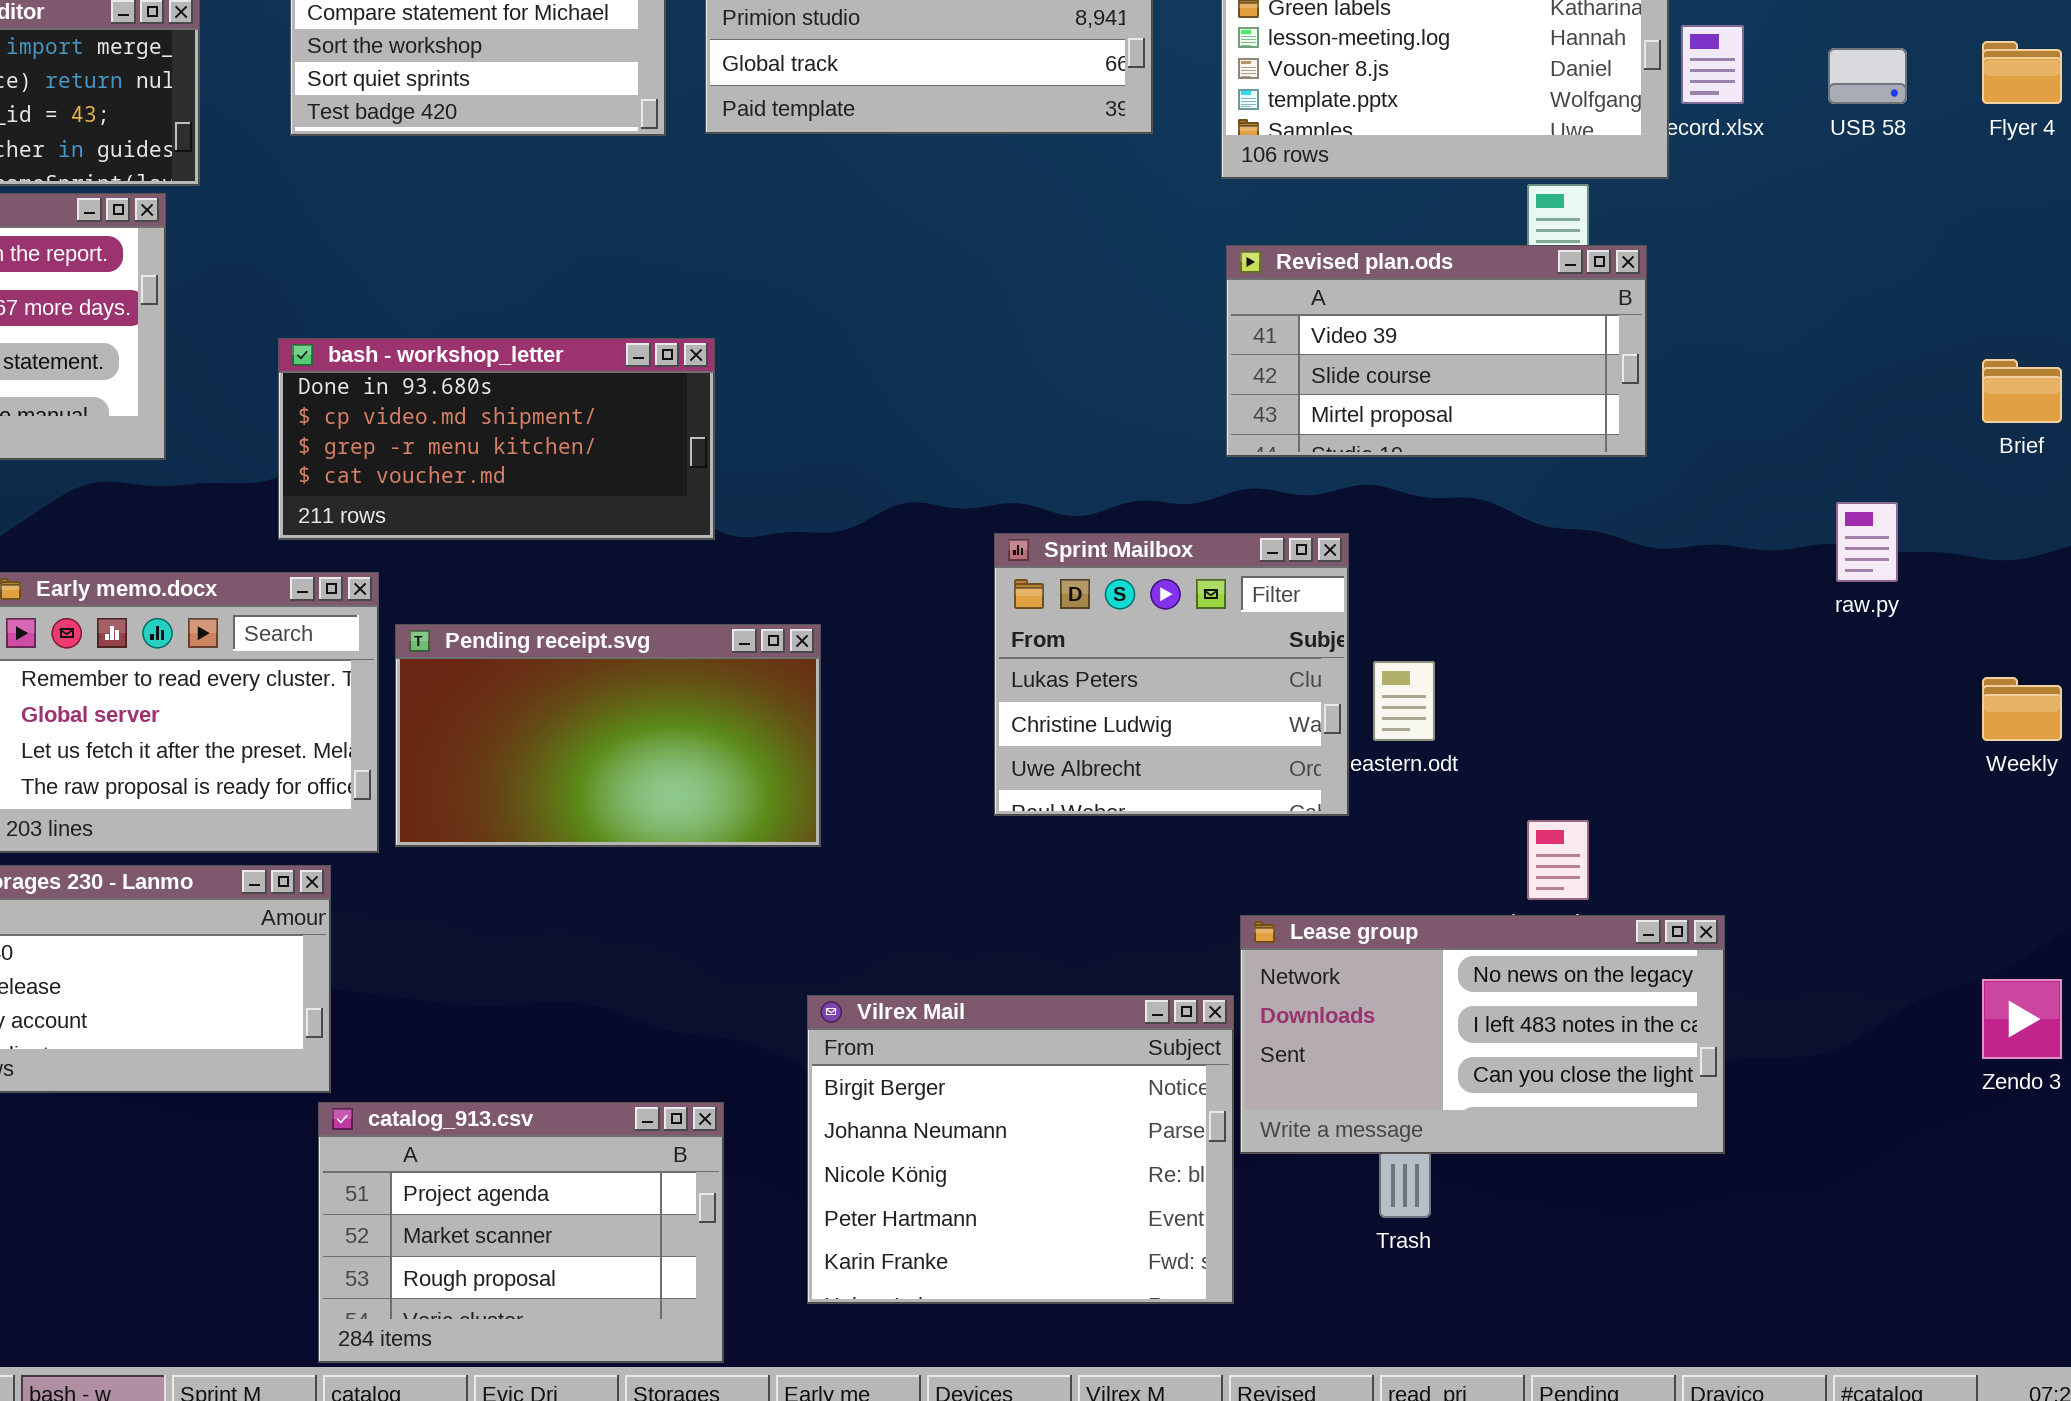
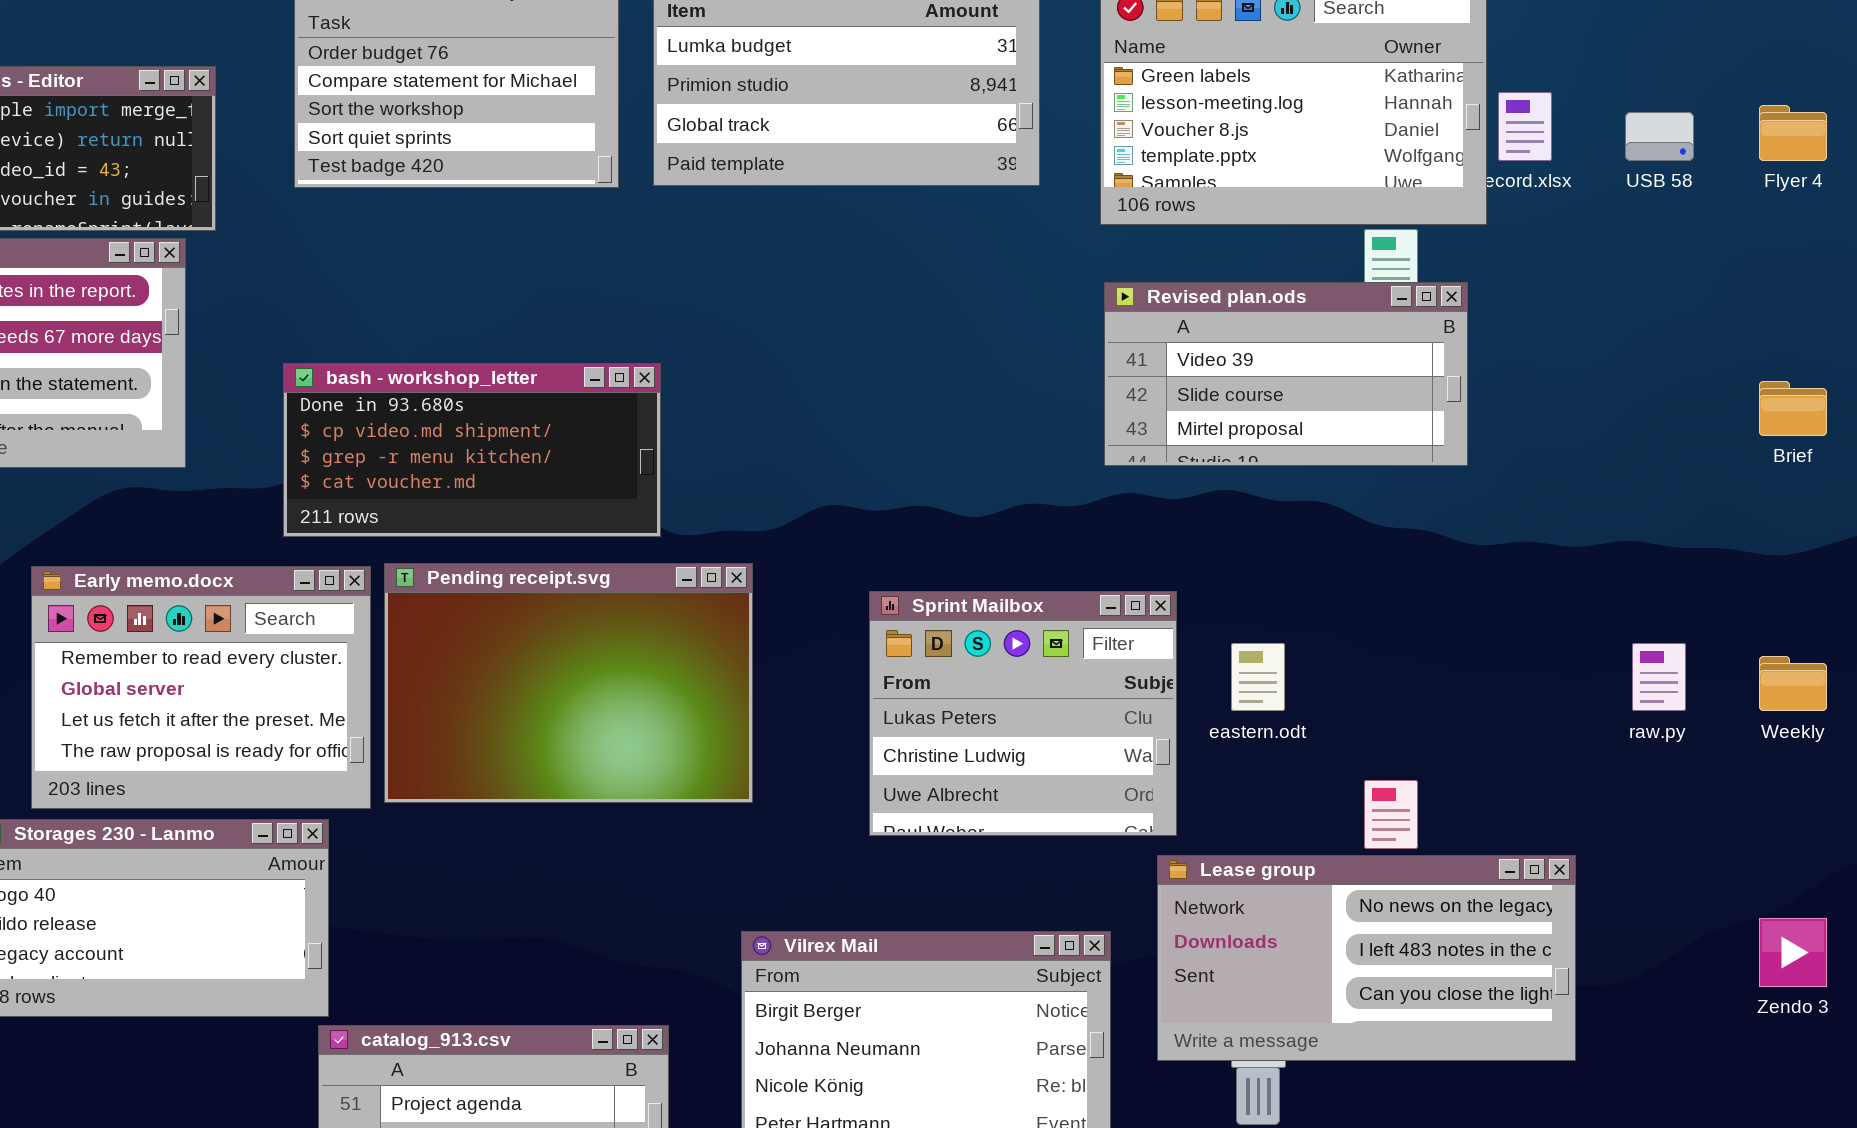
raw.py: [1836,502,1898,582] -> [1632,643,1686,711], moved
Sprint Mailbox: [994,533,1349,816] -> [869,591,1177,836], moved
Pending receipt.svg: [395,624,821,847] -> [384,563,753,803], resized
Lease group: [1240,915,1725,1154] -> [1157,855,1576,1061], moved

